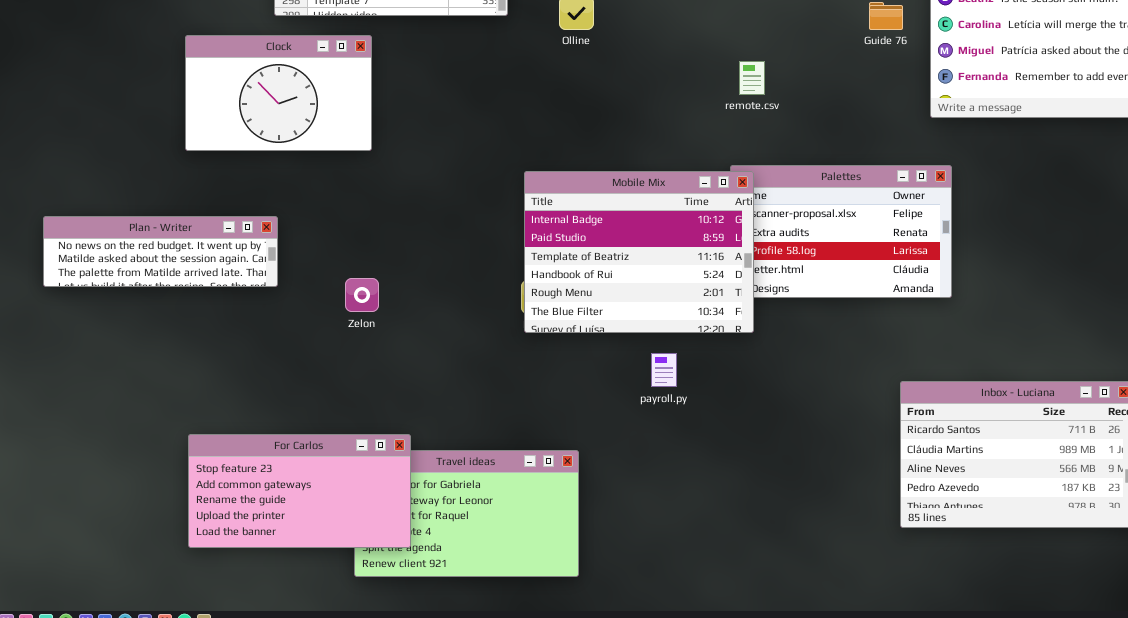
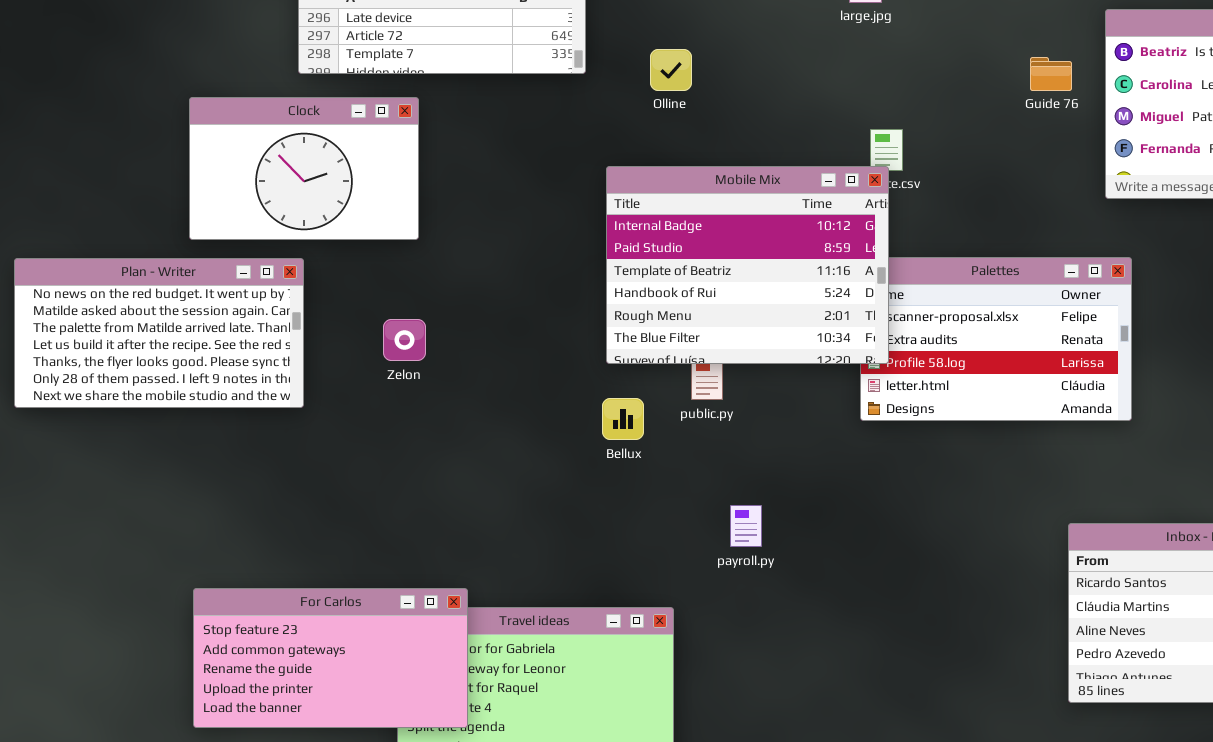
Mobile Mix: [524,171,754,333] -> [606,166,889,364], moved
Plan - Writer: [43,216,278,287] -> [14,258,304,408], resized
Zelon: [345,278,379,312] -> [383,319,426,361], moved
payroll.py: [651,353,677,387] -> [730,505,762,547], moved

